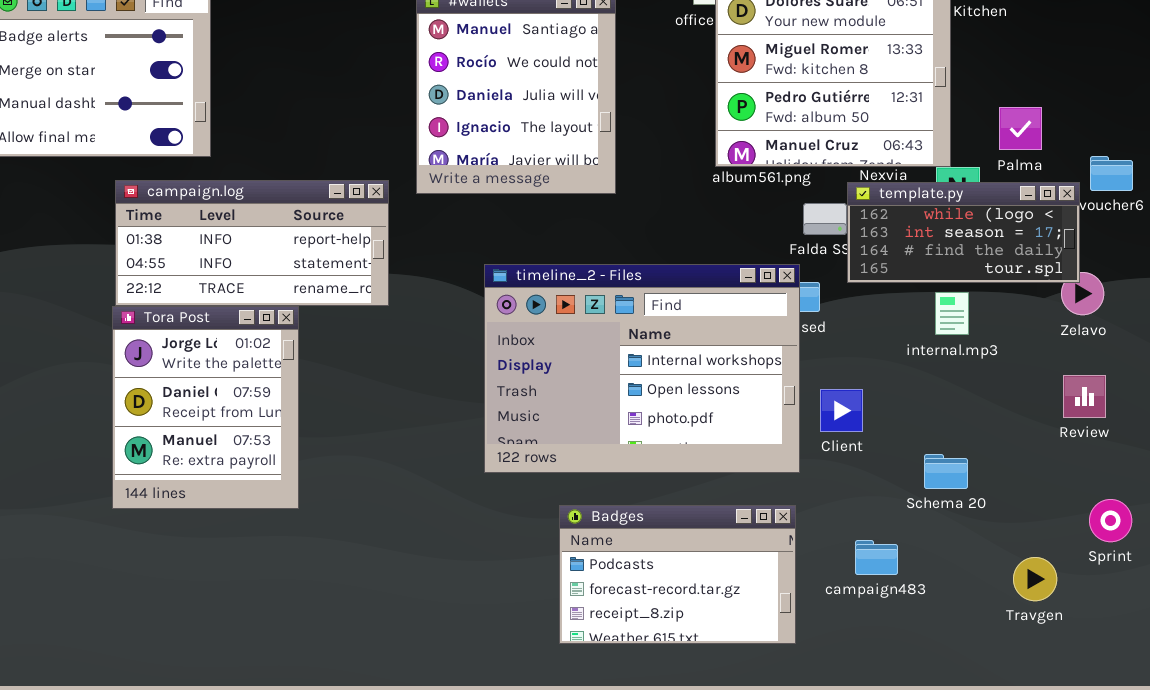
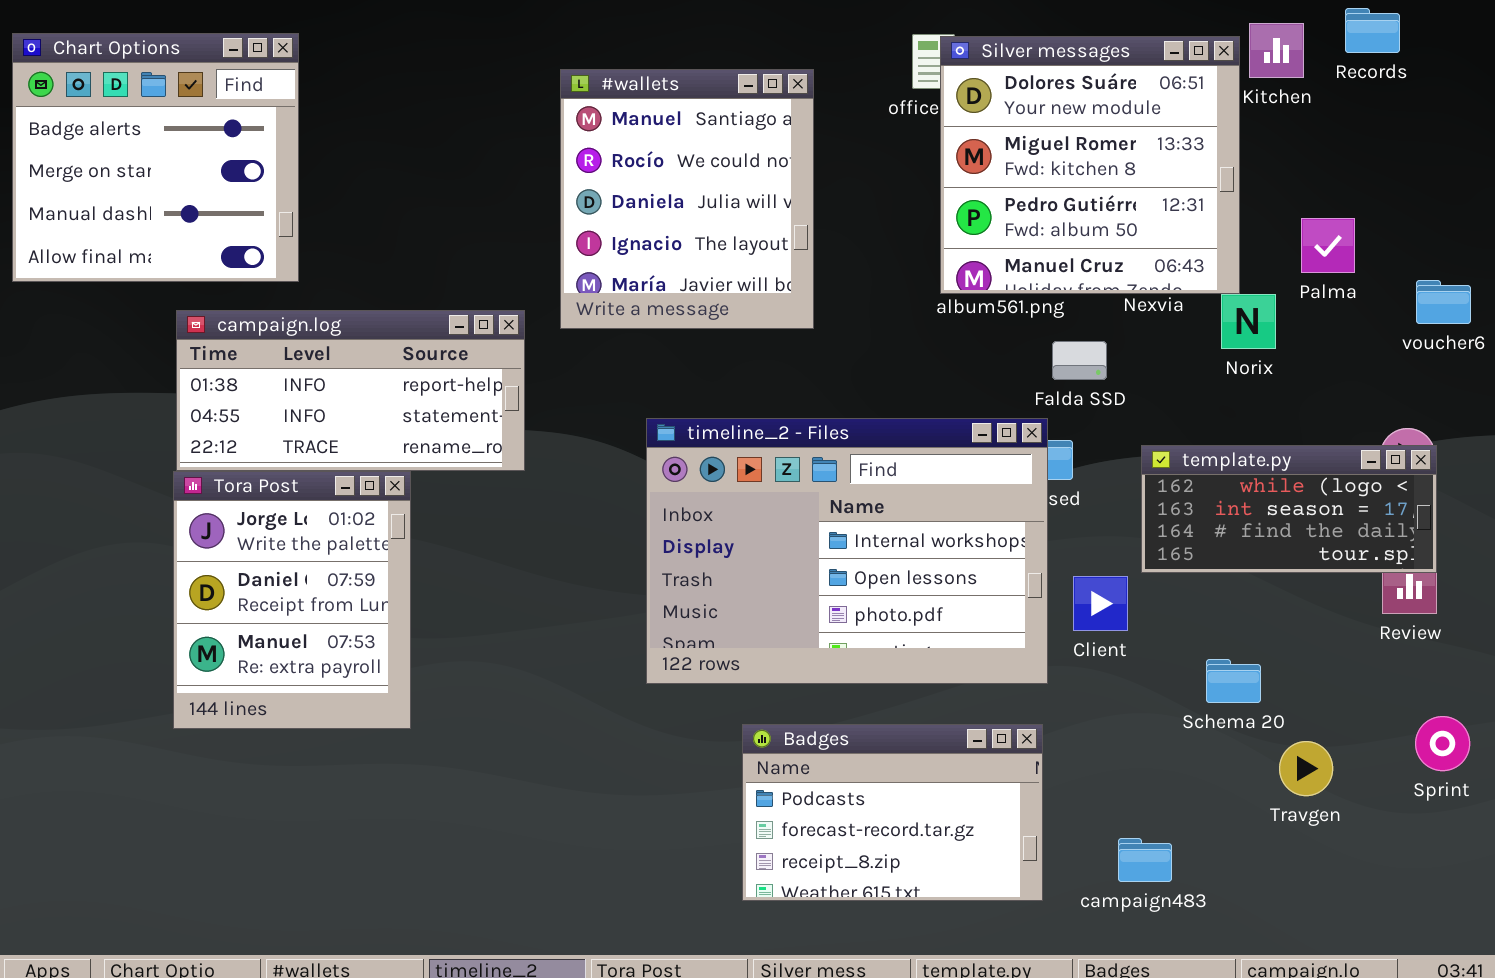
template.py: [847,182,1080,283] -> [1141,445,1437,573], moved
campaign483: [855,540,898,575] -> [1118,838,1172,882], moved
Travgen: [1013,557,1057,601] -> [1279,741,1333,796], moved

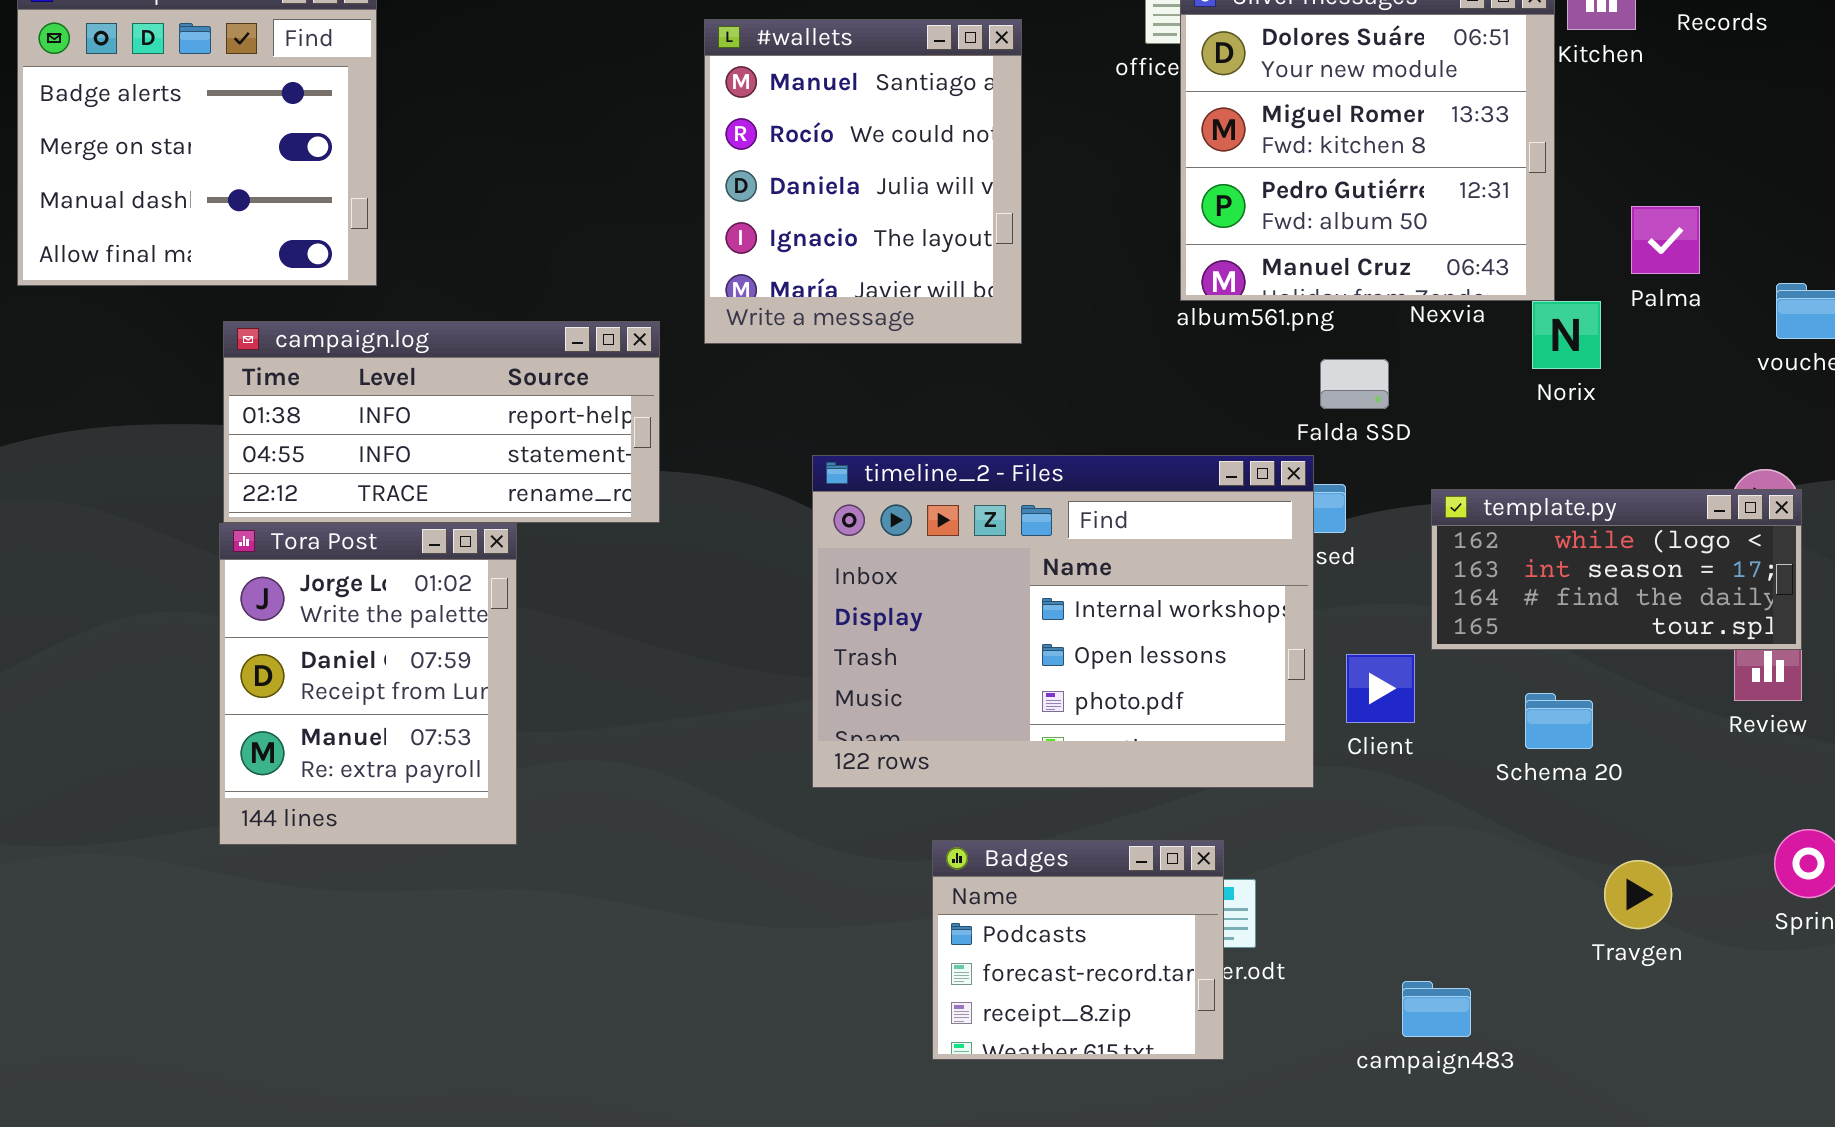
Schema 20: [1206,659,1261,703] -> [1525,693,1593,749], moved
Badges: [742,724,1043,901] -> [932,840,1224,1060], resized

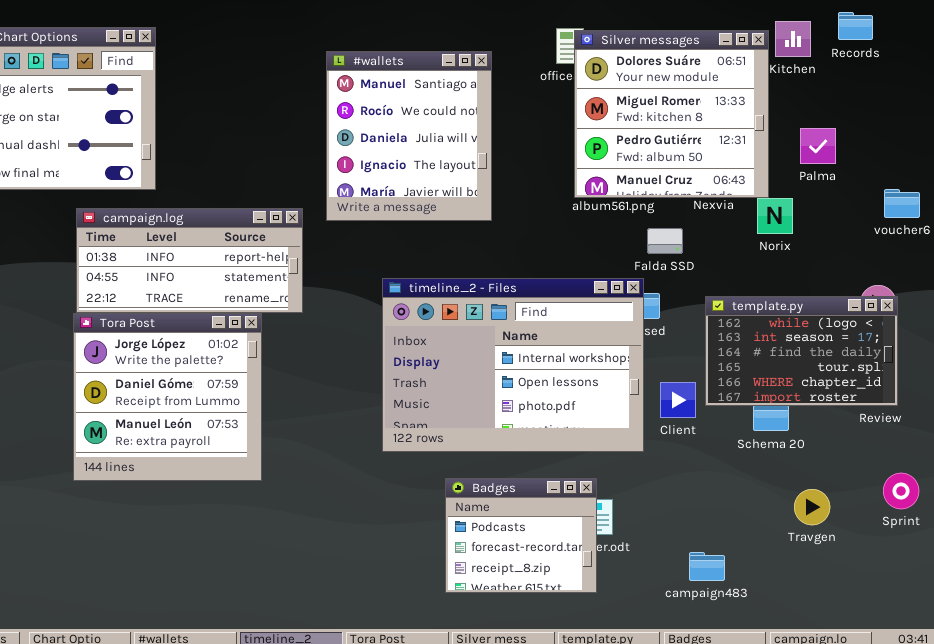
Palma: [1631,206,1700,274] -> [800,128,836,164], moved
template.py: [1431,489,1802,650] -> [705,296,898,406], resized
Tora Post: [219,523,517,845] -> [73,313,262,481], resized

